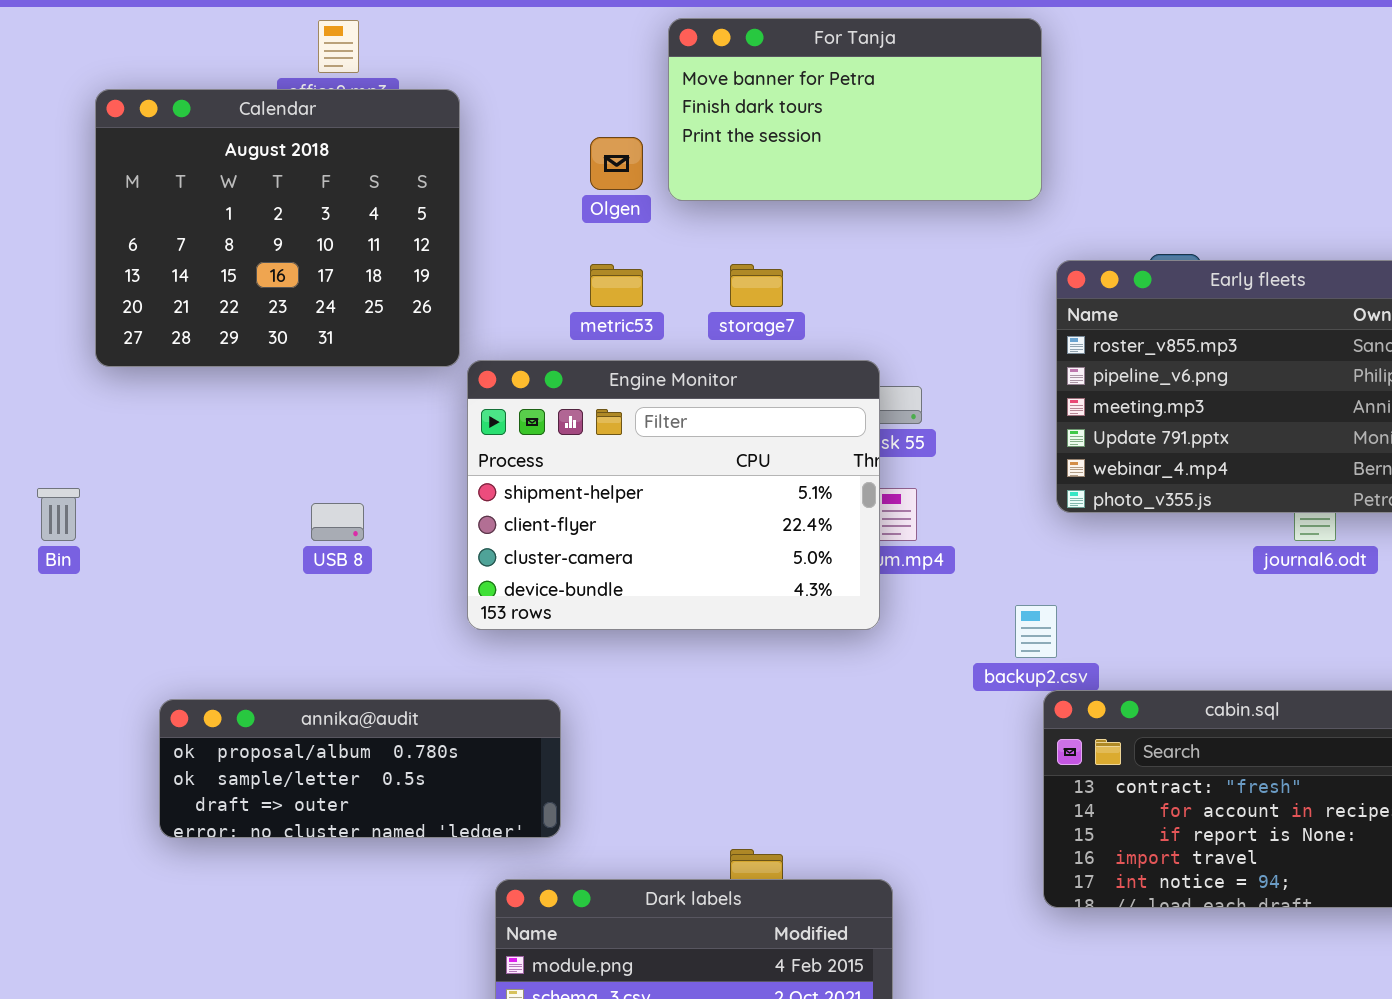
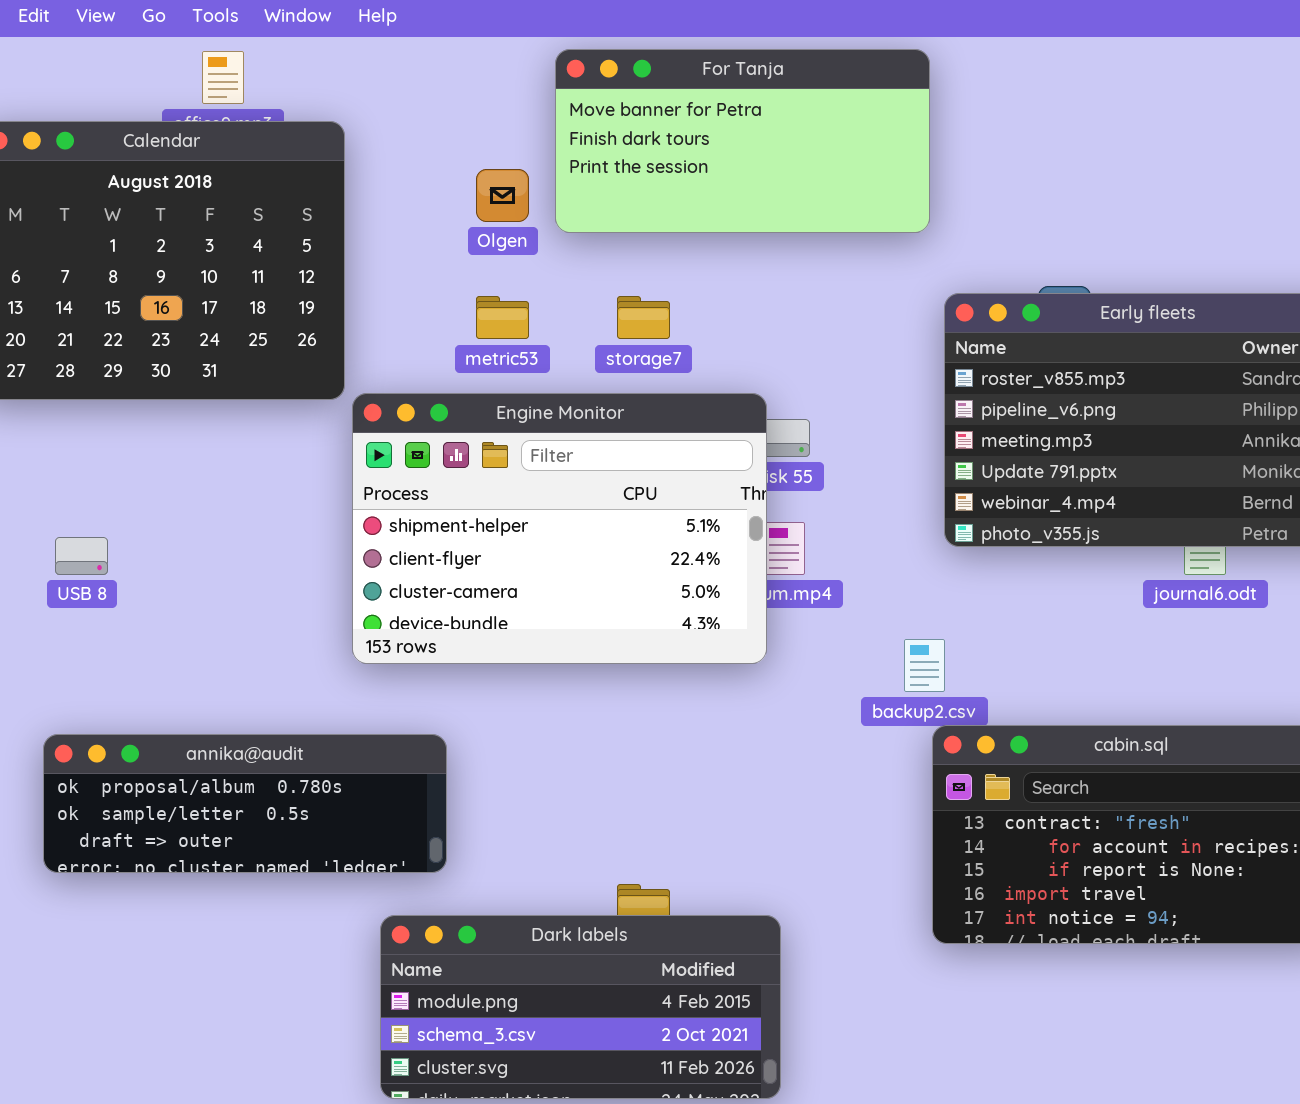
USB 8: [311,503,364,541] -> [55,537,108,575], moved

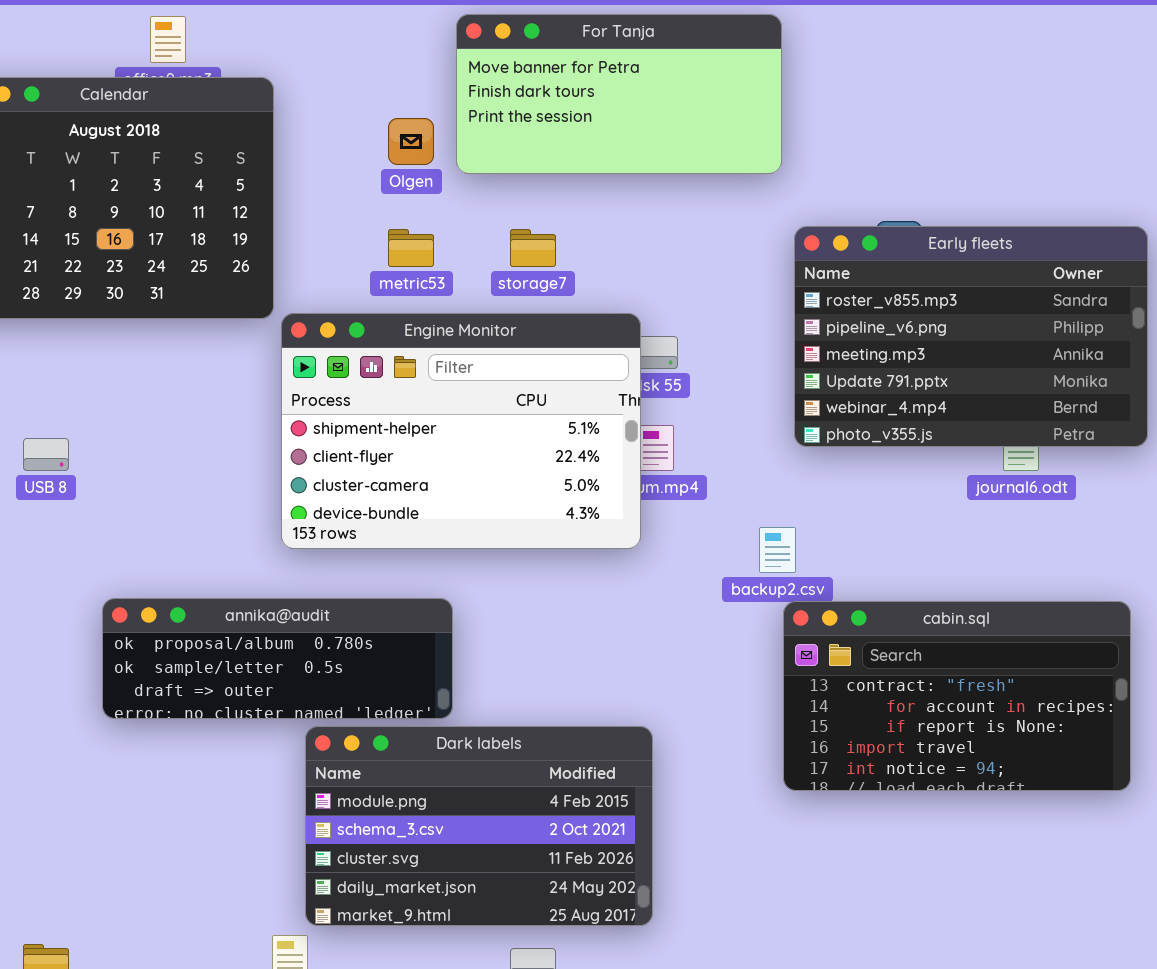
annika@audit: [43,734,447,873] -> [102,598,453,719], moved
Dark labels: [380,915,781,1099] -> [305,726,653,926], resized

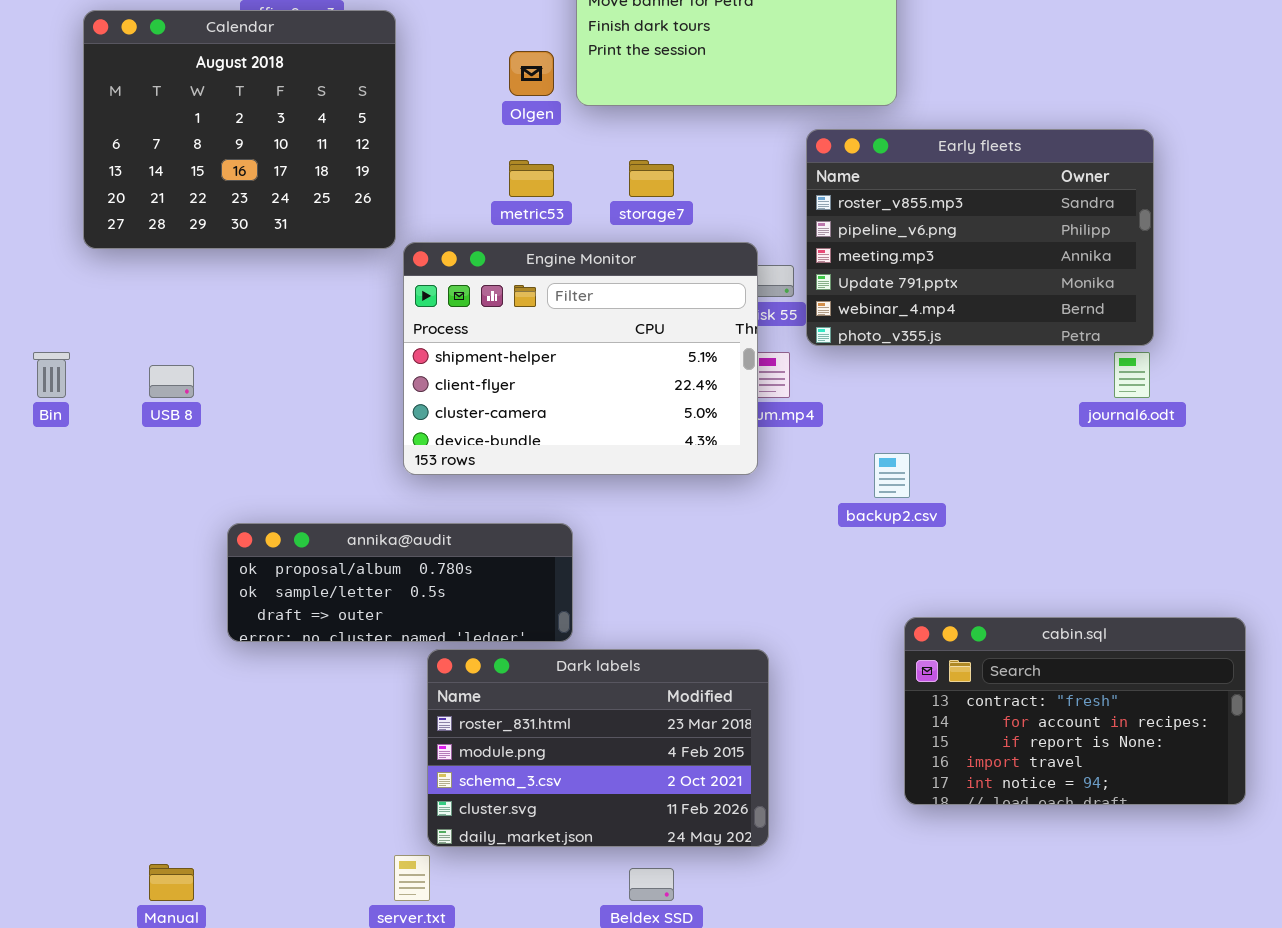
Early fleets: [794,226,1148,447] -> [806,129,1154,346], moved
cabin.sql: [783,601,1131,791] -> [904,617,1246,805], moved
Dark labels: [305,726,653,926] -> [427,649,769,847], scrolled up 1 row

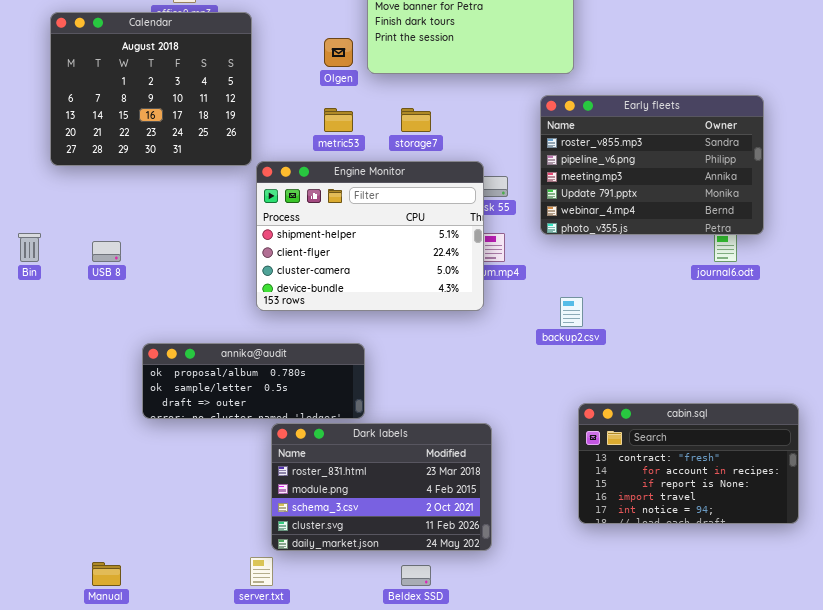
Early fleets: [806,129,1154,346] -> [540,95,764,235], moved

